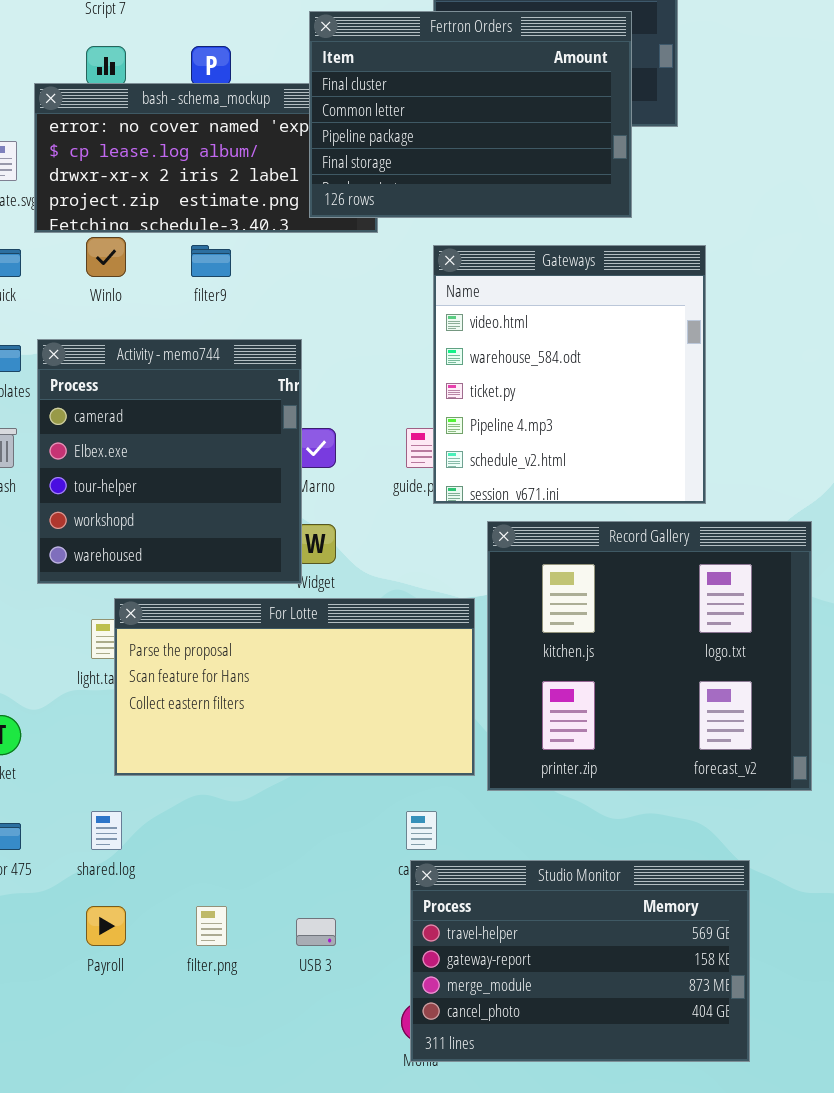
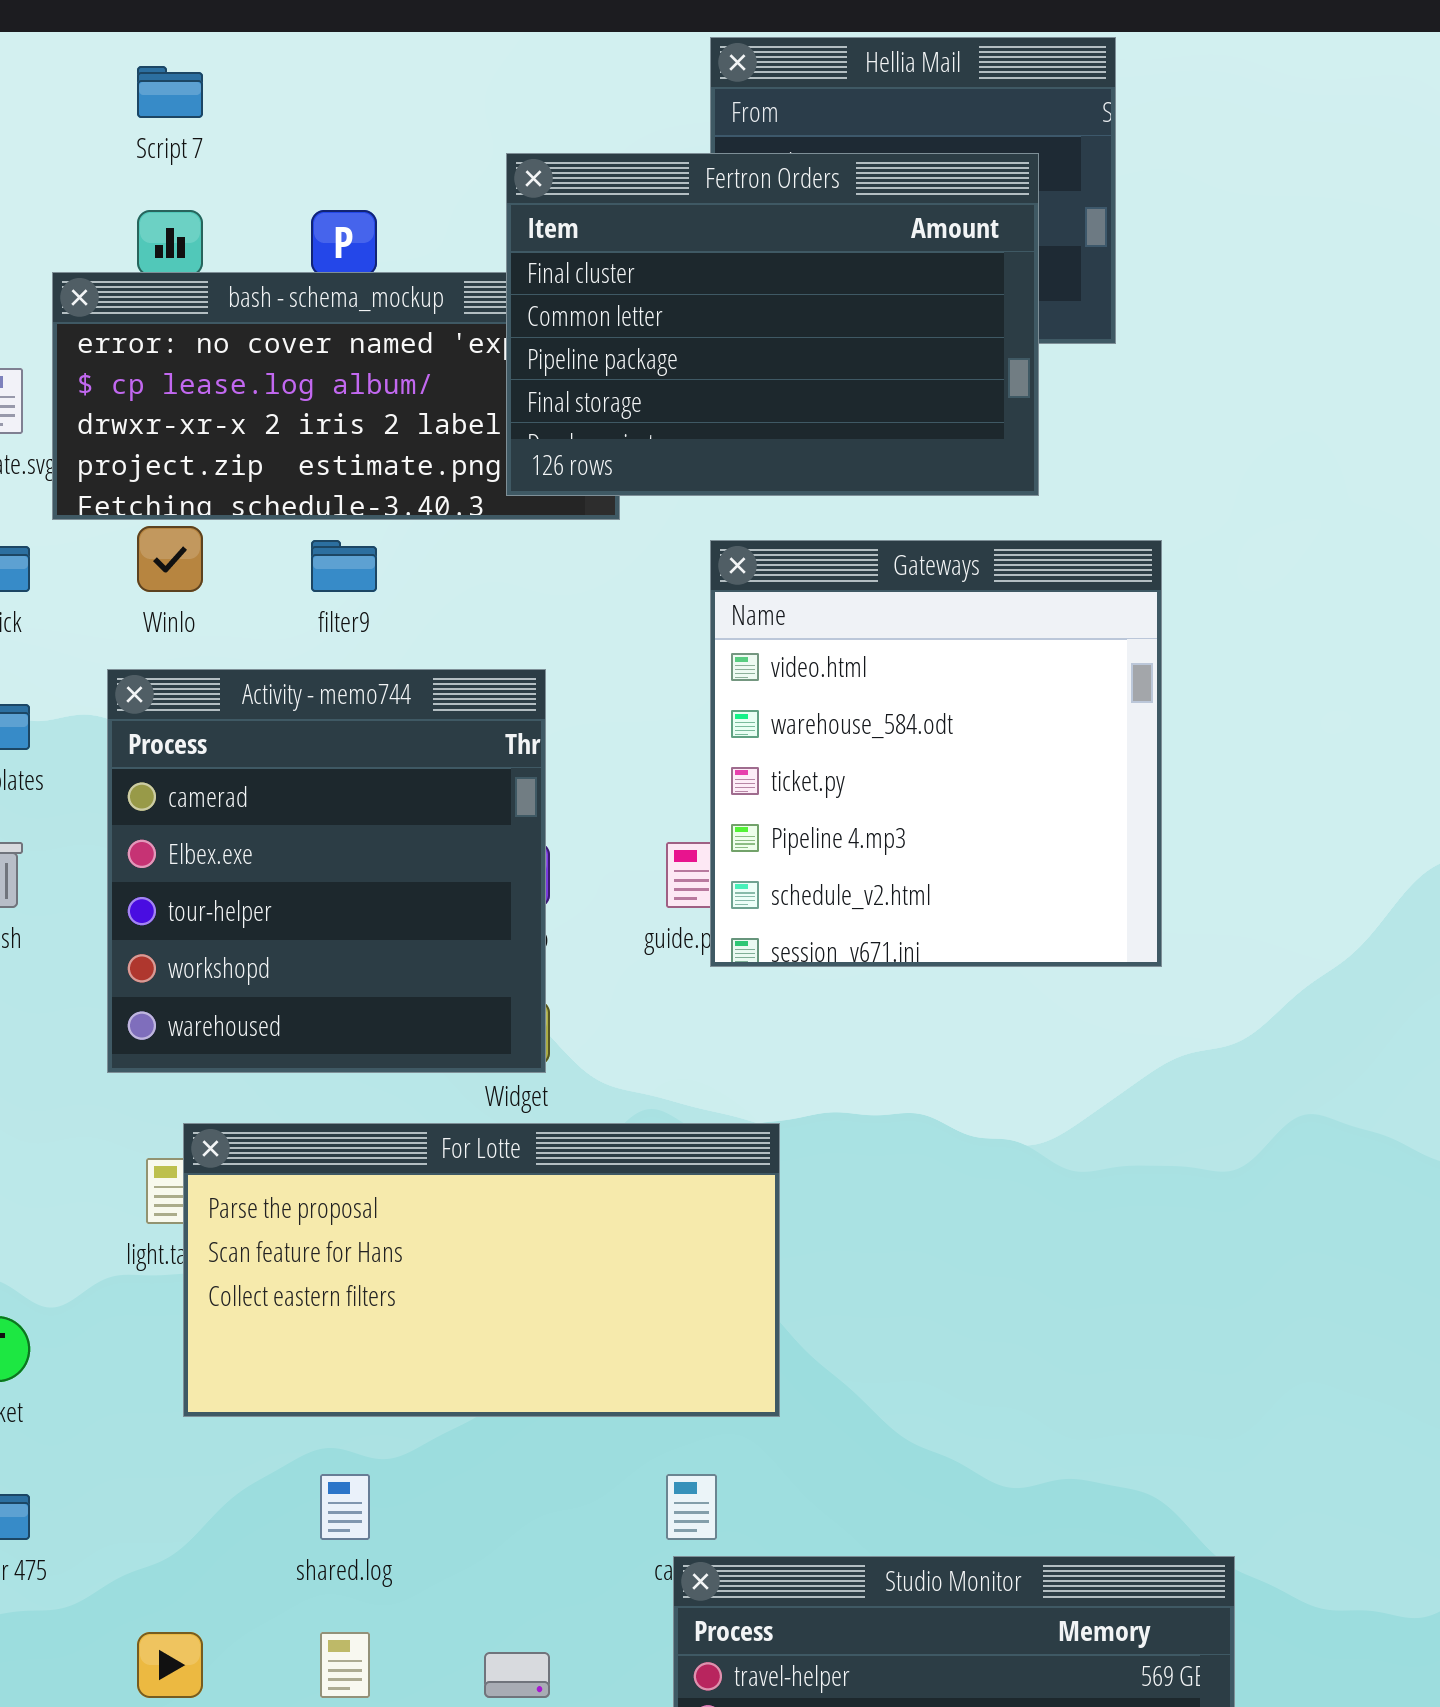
Activity - memo744: [37,339,302,584] -> [107,669,546,1073], moved
Record Gallery: [487,521,812,791] -> none, closed
shared.log: [91,811,122,850] -> [320,1474,370,1540], moved

